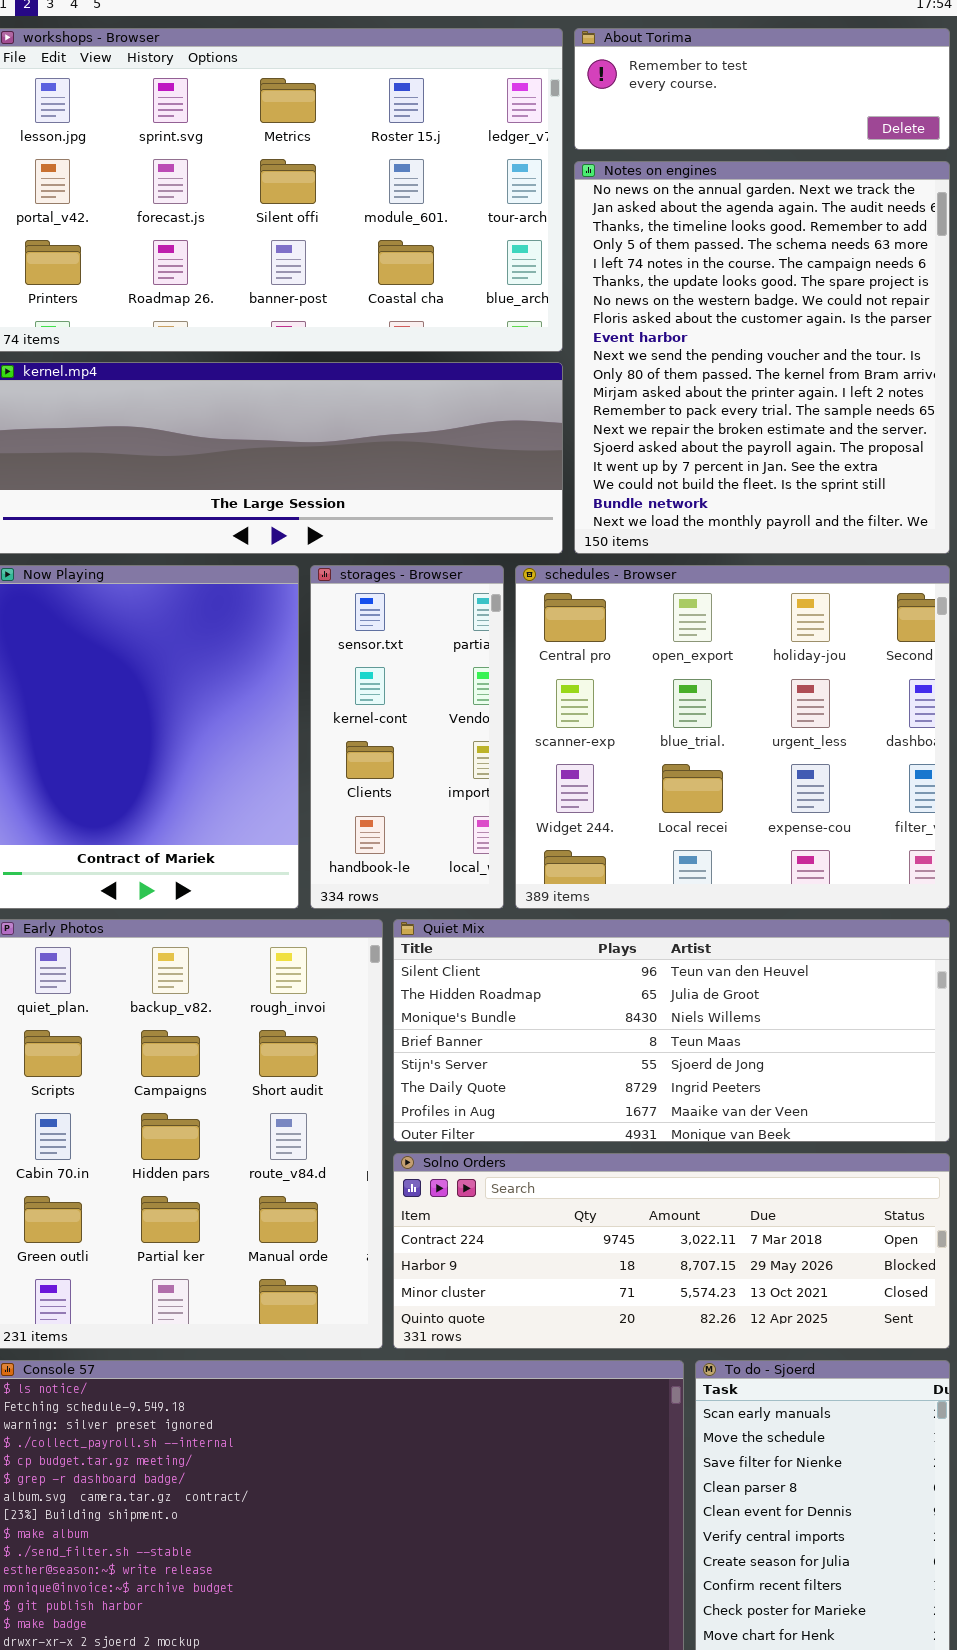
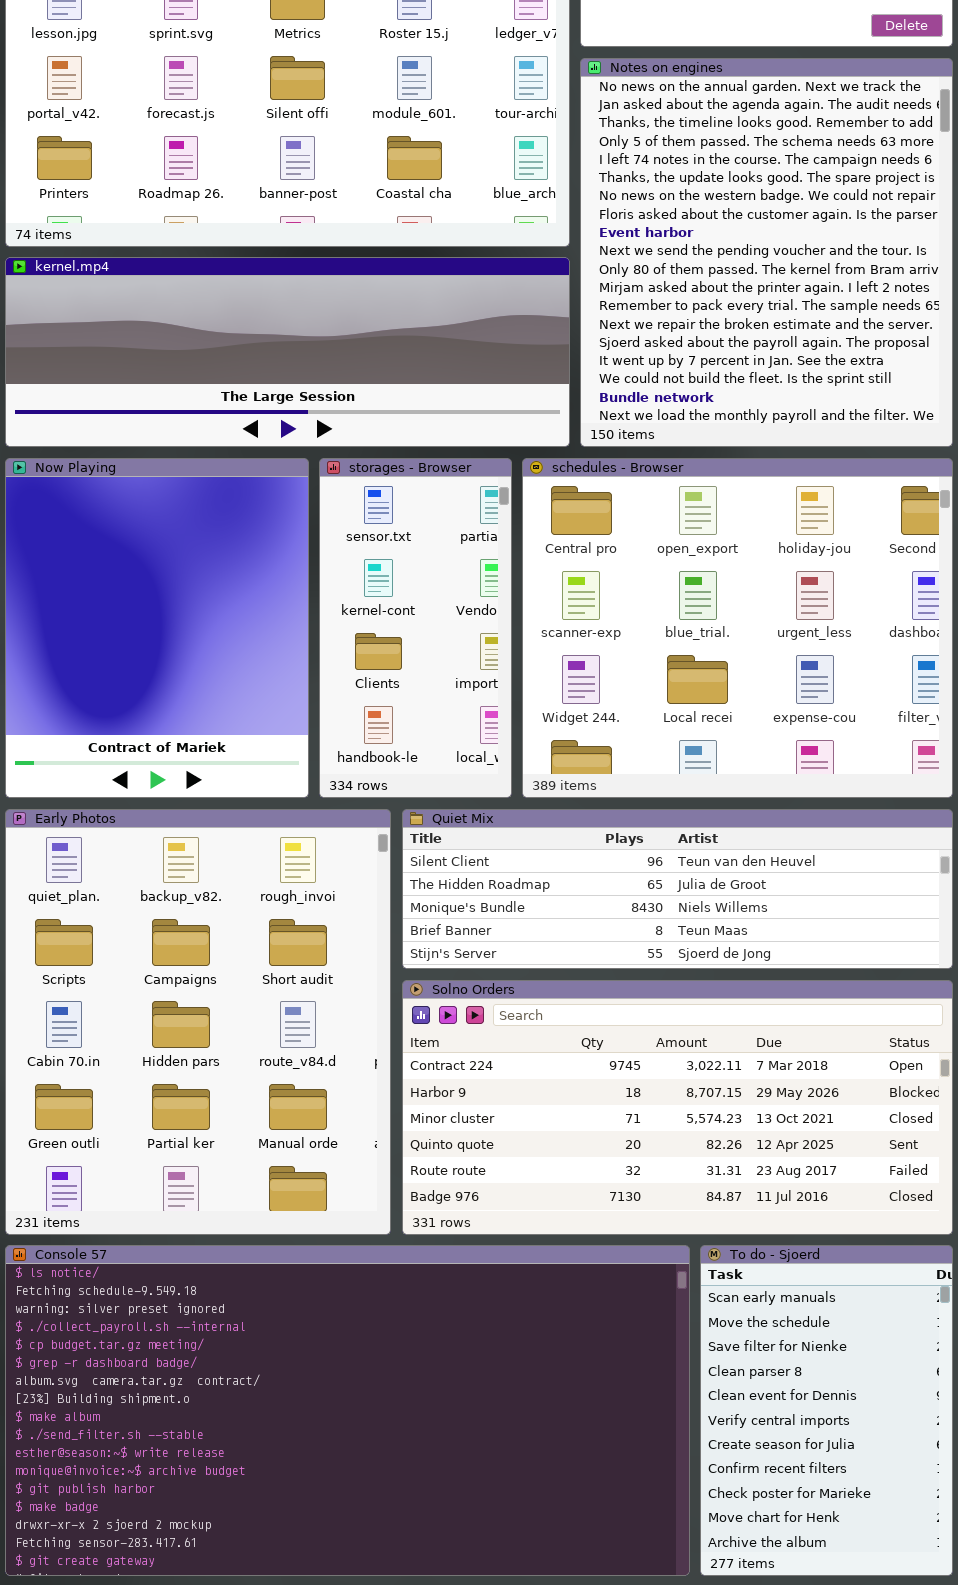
Quiet Mix: [393,919,950,1142] -> [402,809,953,969], resized
Solno Orders: [393,1153,950,1349] -> [402,980,953,1235], resized

